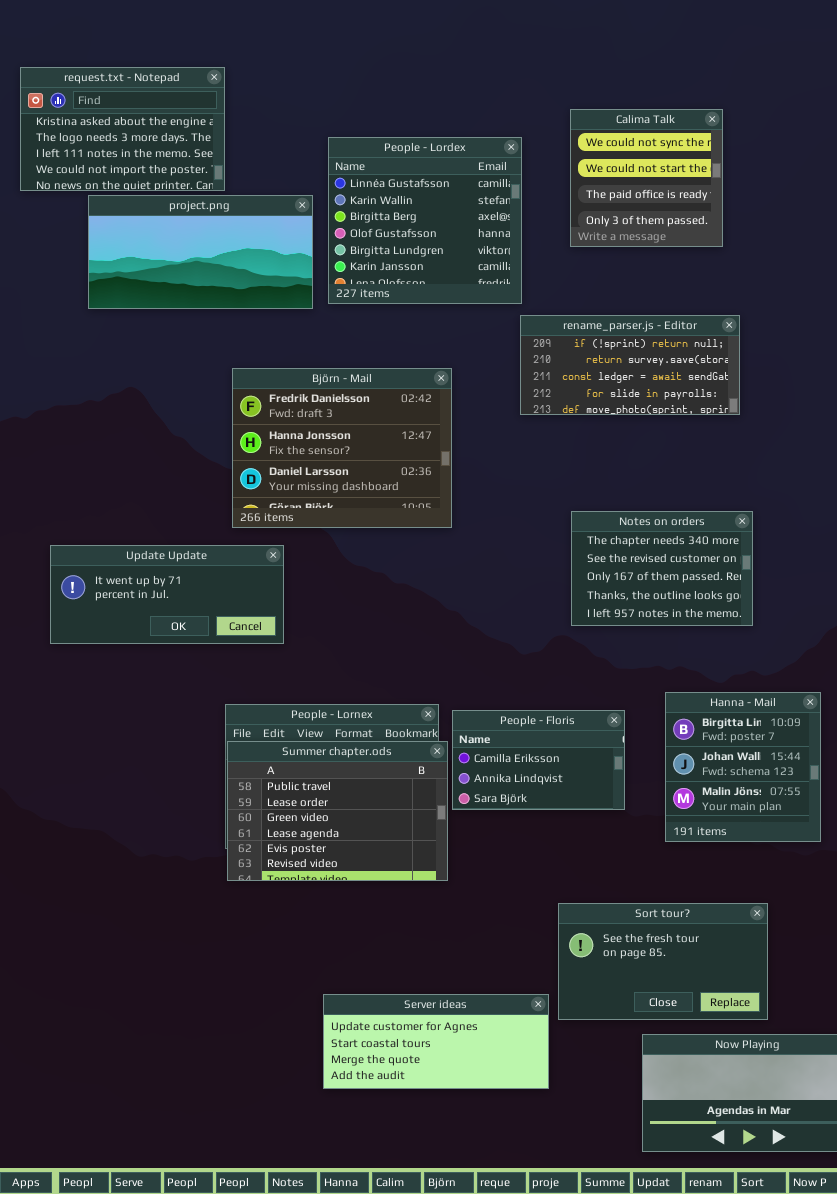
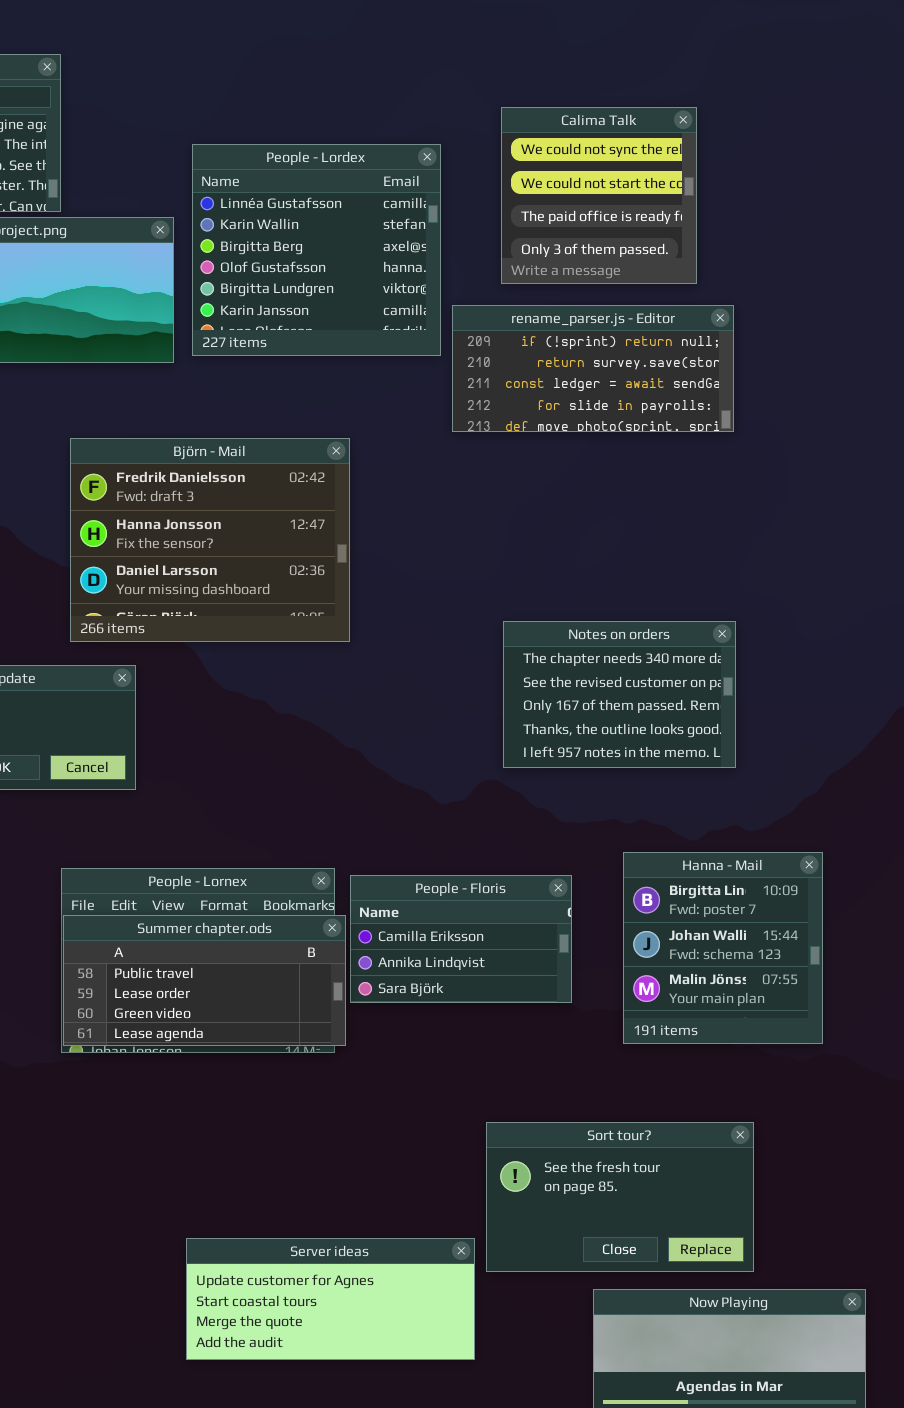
rename_parser.js - Editor: [520,315,740,415] -> [452,305,734,432], moved
Summer chapter.ods: [227,741,448,881] -> [63,915,346,1046], resized

